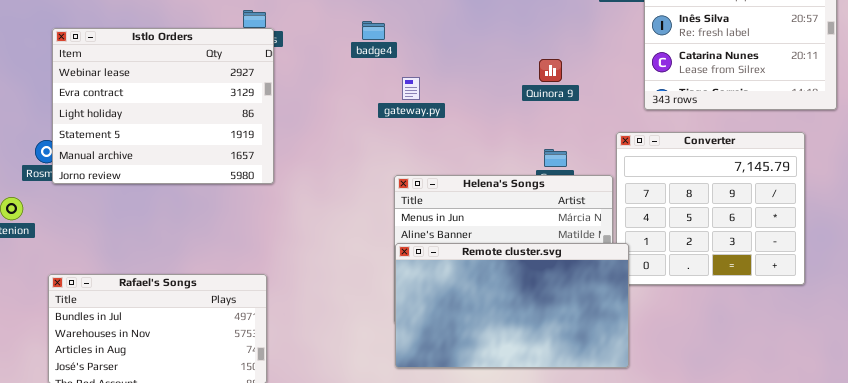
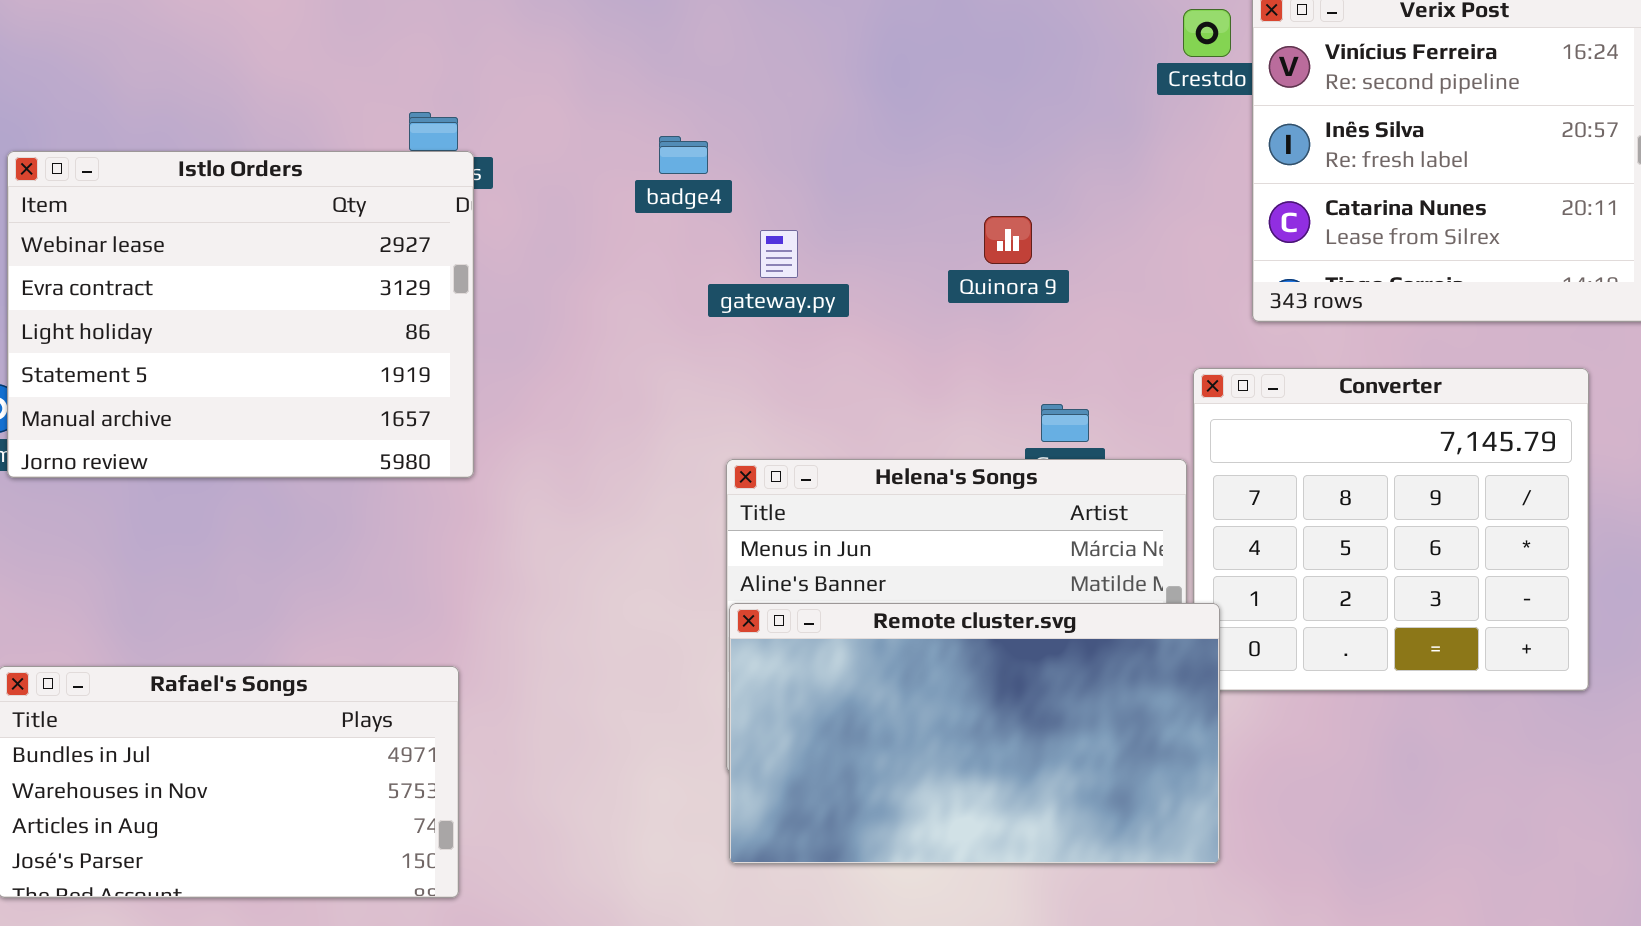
Quinora 9: [539,59,562,82] -> [984,216,1032,264], moved
gateway.py: [402,77,420,100] -> [760,230,798,278], moved

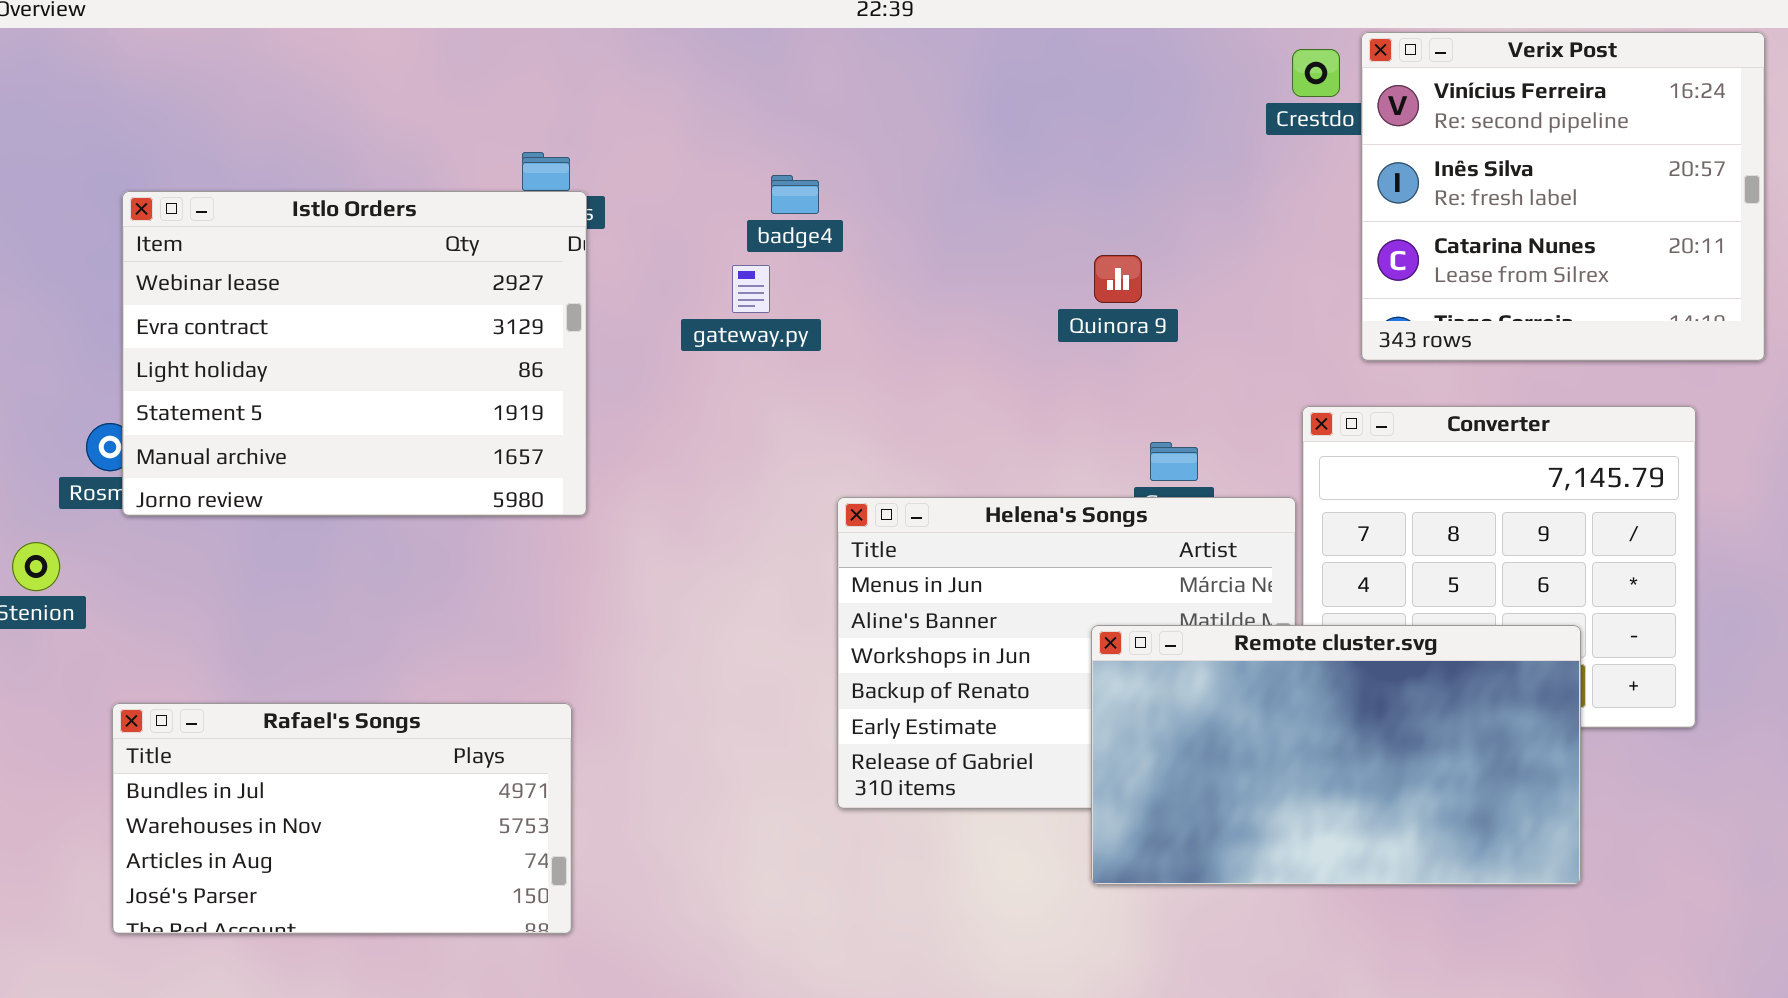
gateway.py: [760,230,798,278] -> [732,265,770,313], moved
Remote cluster.svg: [729,603,1220,864] -> [1091,625,1581,885], moved

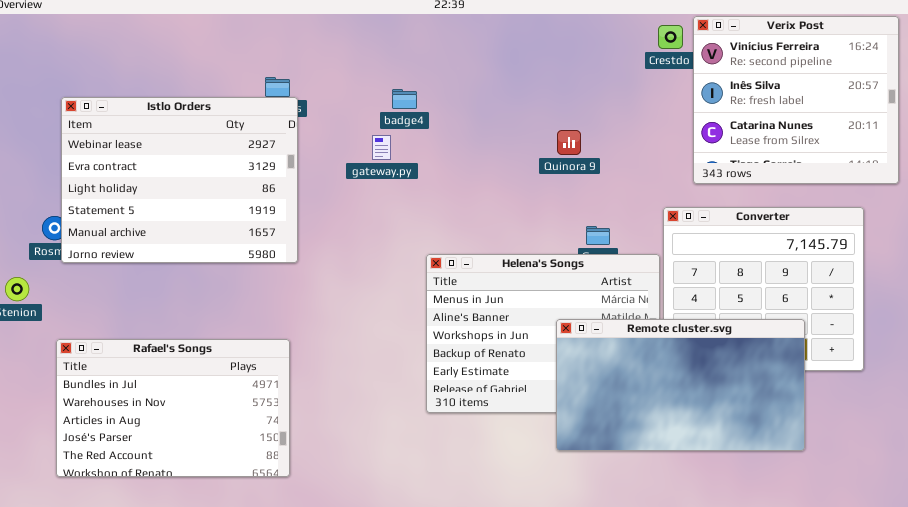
Rafael's Songs: [112,703,572,934] -> [56,339,290,477], resized

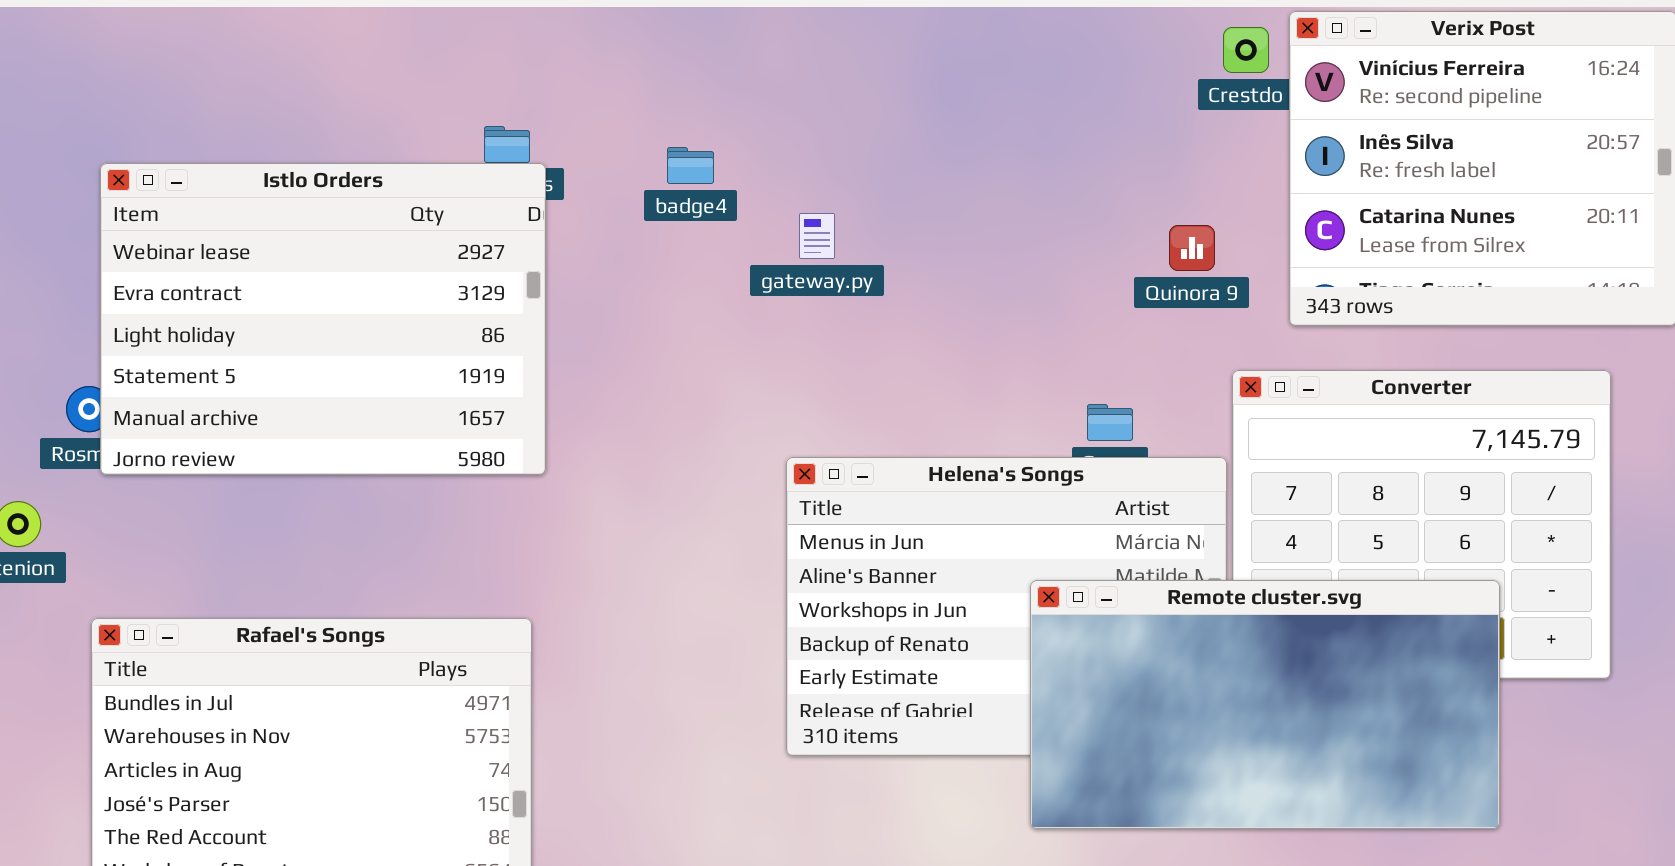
badge4: [392,89,417,109] -> [667,147,714,184], moved
Quinora 9: [557,130,581,155] -> [1169,225,1215,271], moved
gateway.py: [372,135,391,160] -> [799,213,835,259], moved

